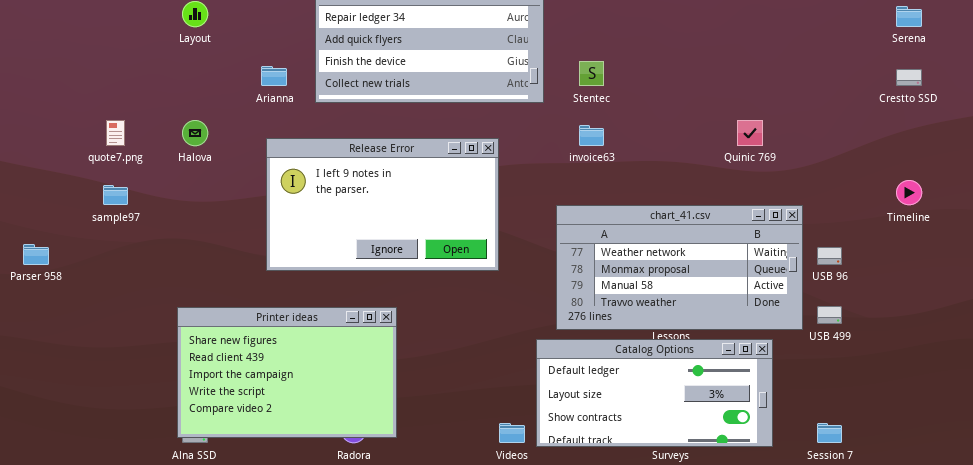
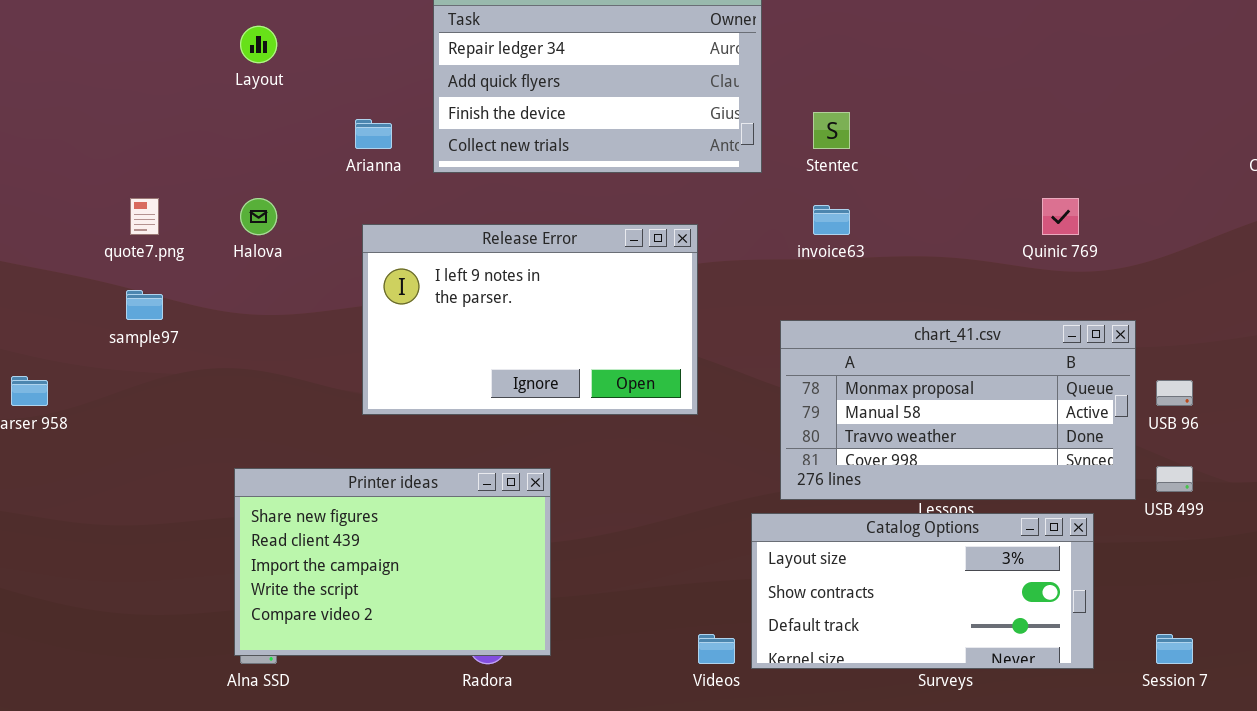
chart_41.csv: [556,205,803,330] -> [780,320,1136,500], scrolled down 1 row
Catalog Options: [536,339,773,447] -> [751,513,1094,669], scrolled down 1 row

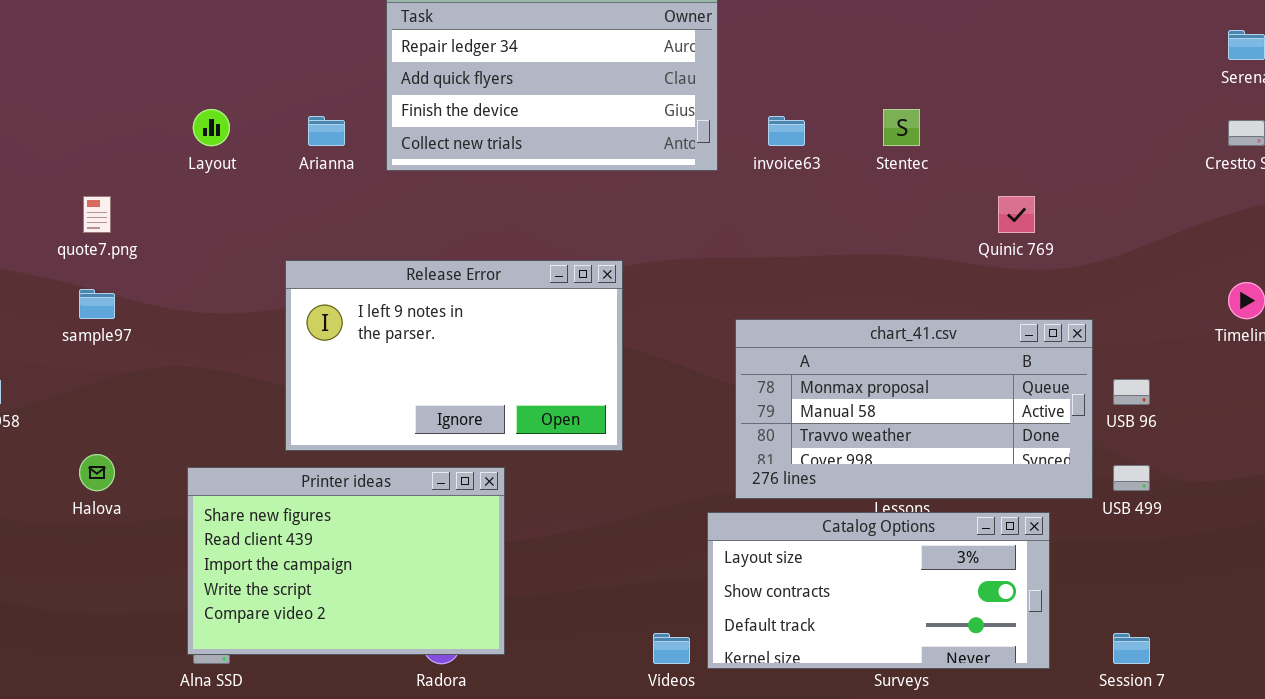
Layout: [240,26,277,63] -> [193,109,230,146], moved
Stentec: [813,112,850,149] -> [883,109,920,146], moved
Halova: [240,198,277,235] -> [79,454,115,491], moved
invoice63: [813,205,850,235] -> [768,116,805,146], moved
Release Error: [362,224,698,415] -> [285,260,623,451], moved

